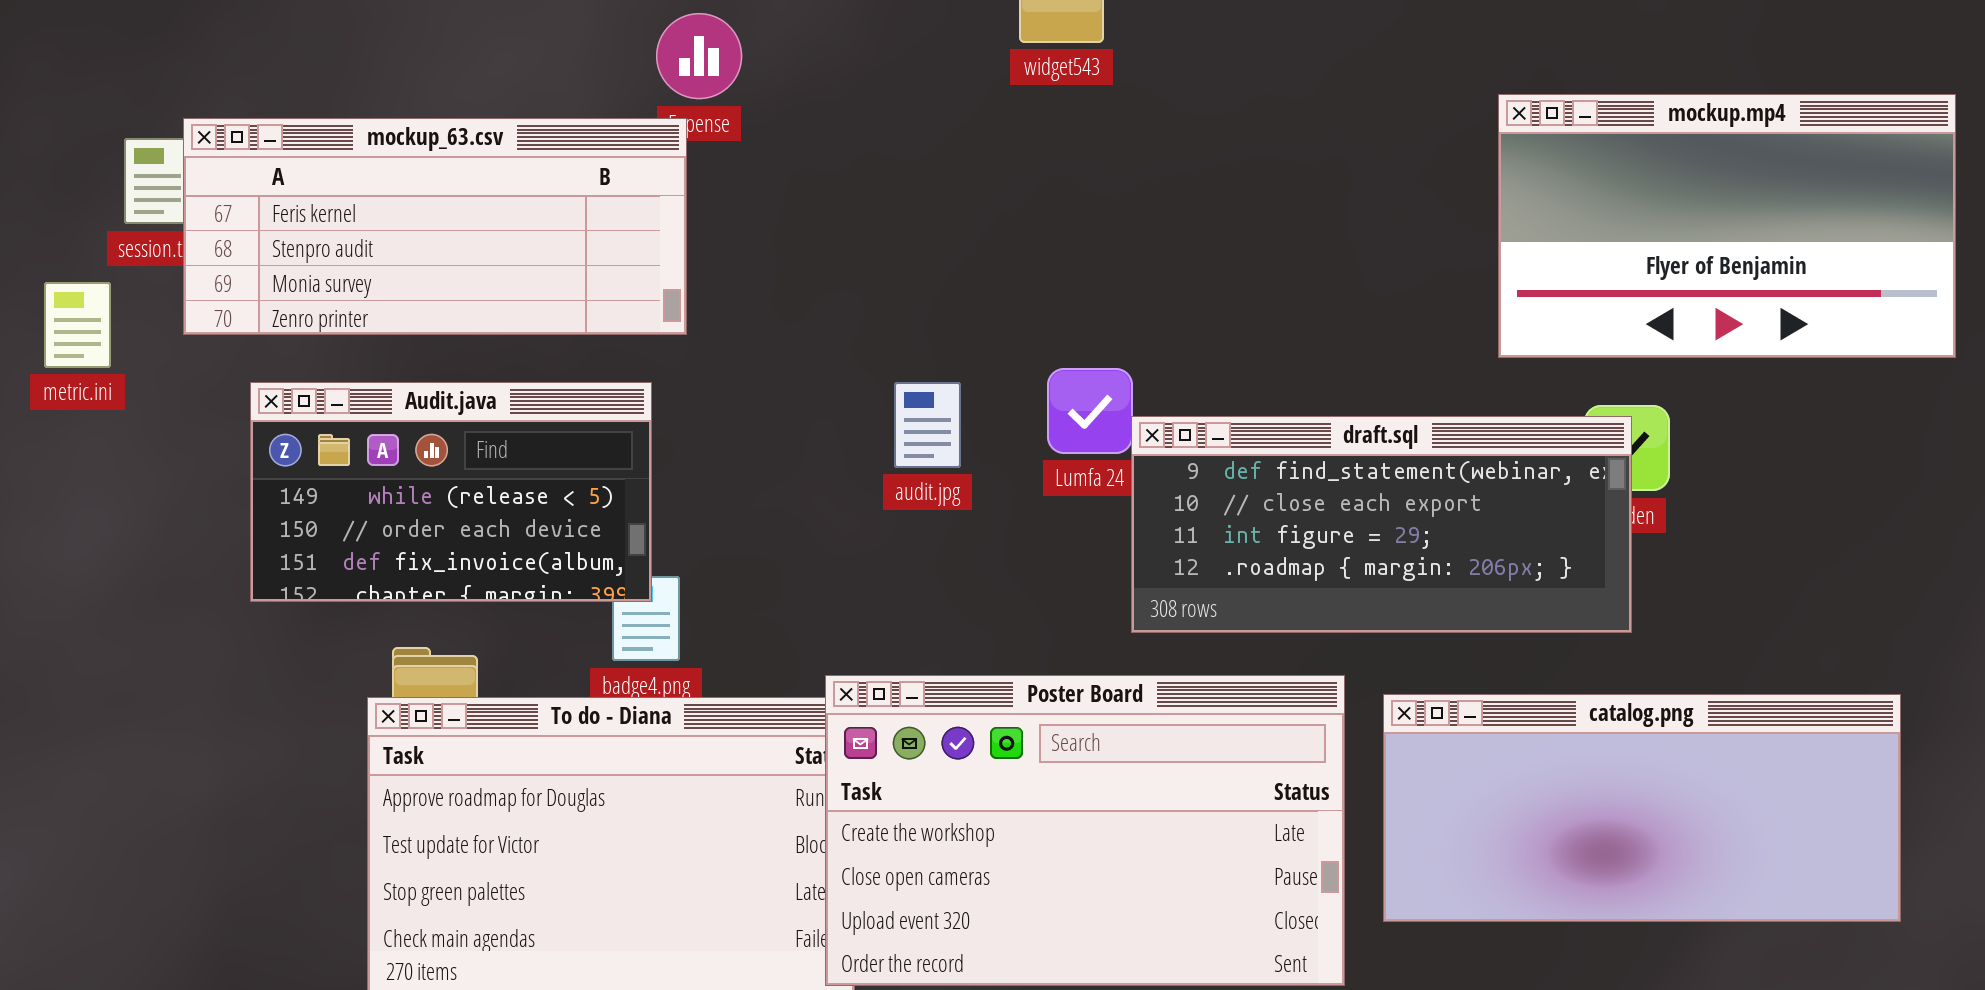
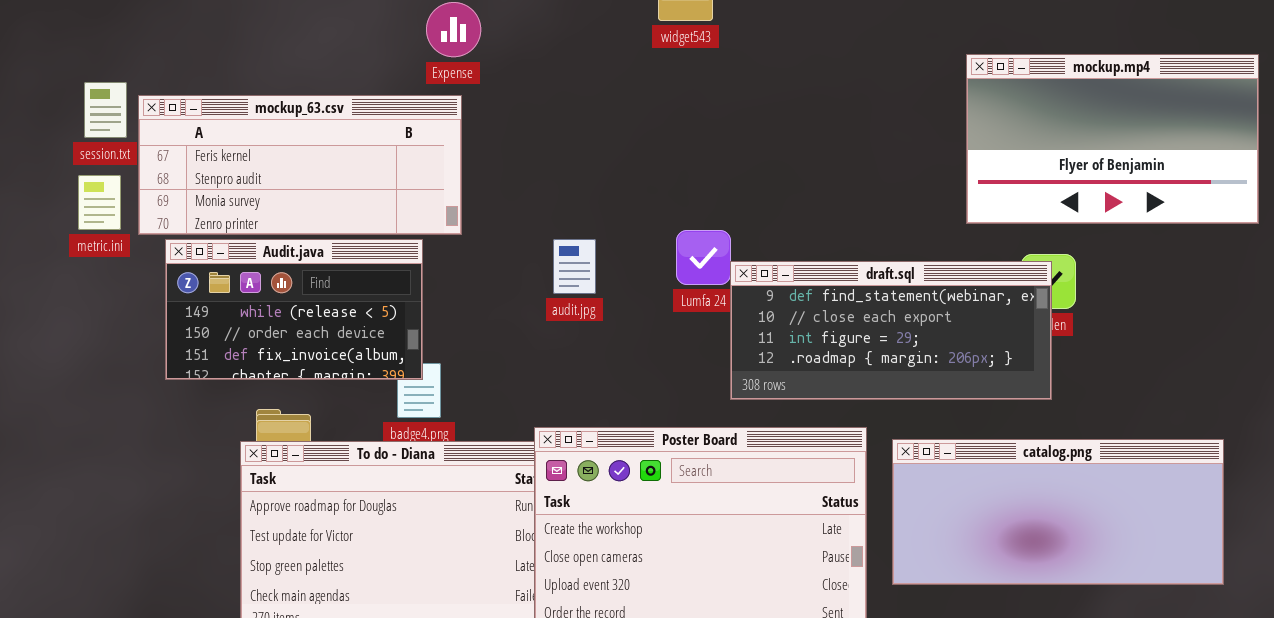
mockup_63.csv: [183,118,687,335] -> [138,95,462,235], moved
metric.ini: [44,282,111,368] -> [78,175,121,230], moved
audit.jpg: [894,382,961,468] -> [553,239,596,294], moved

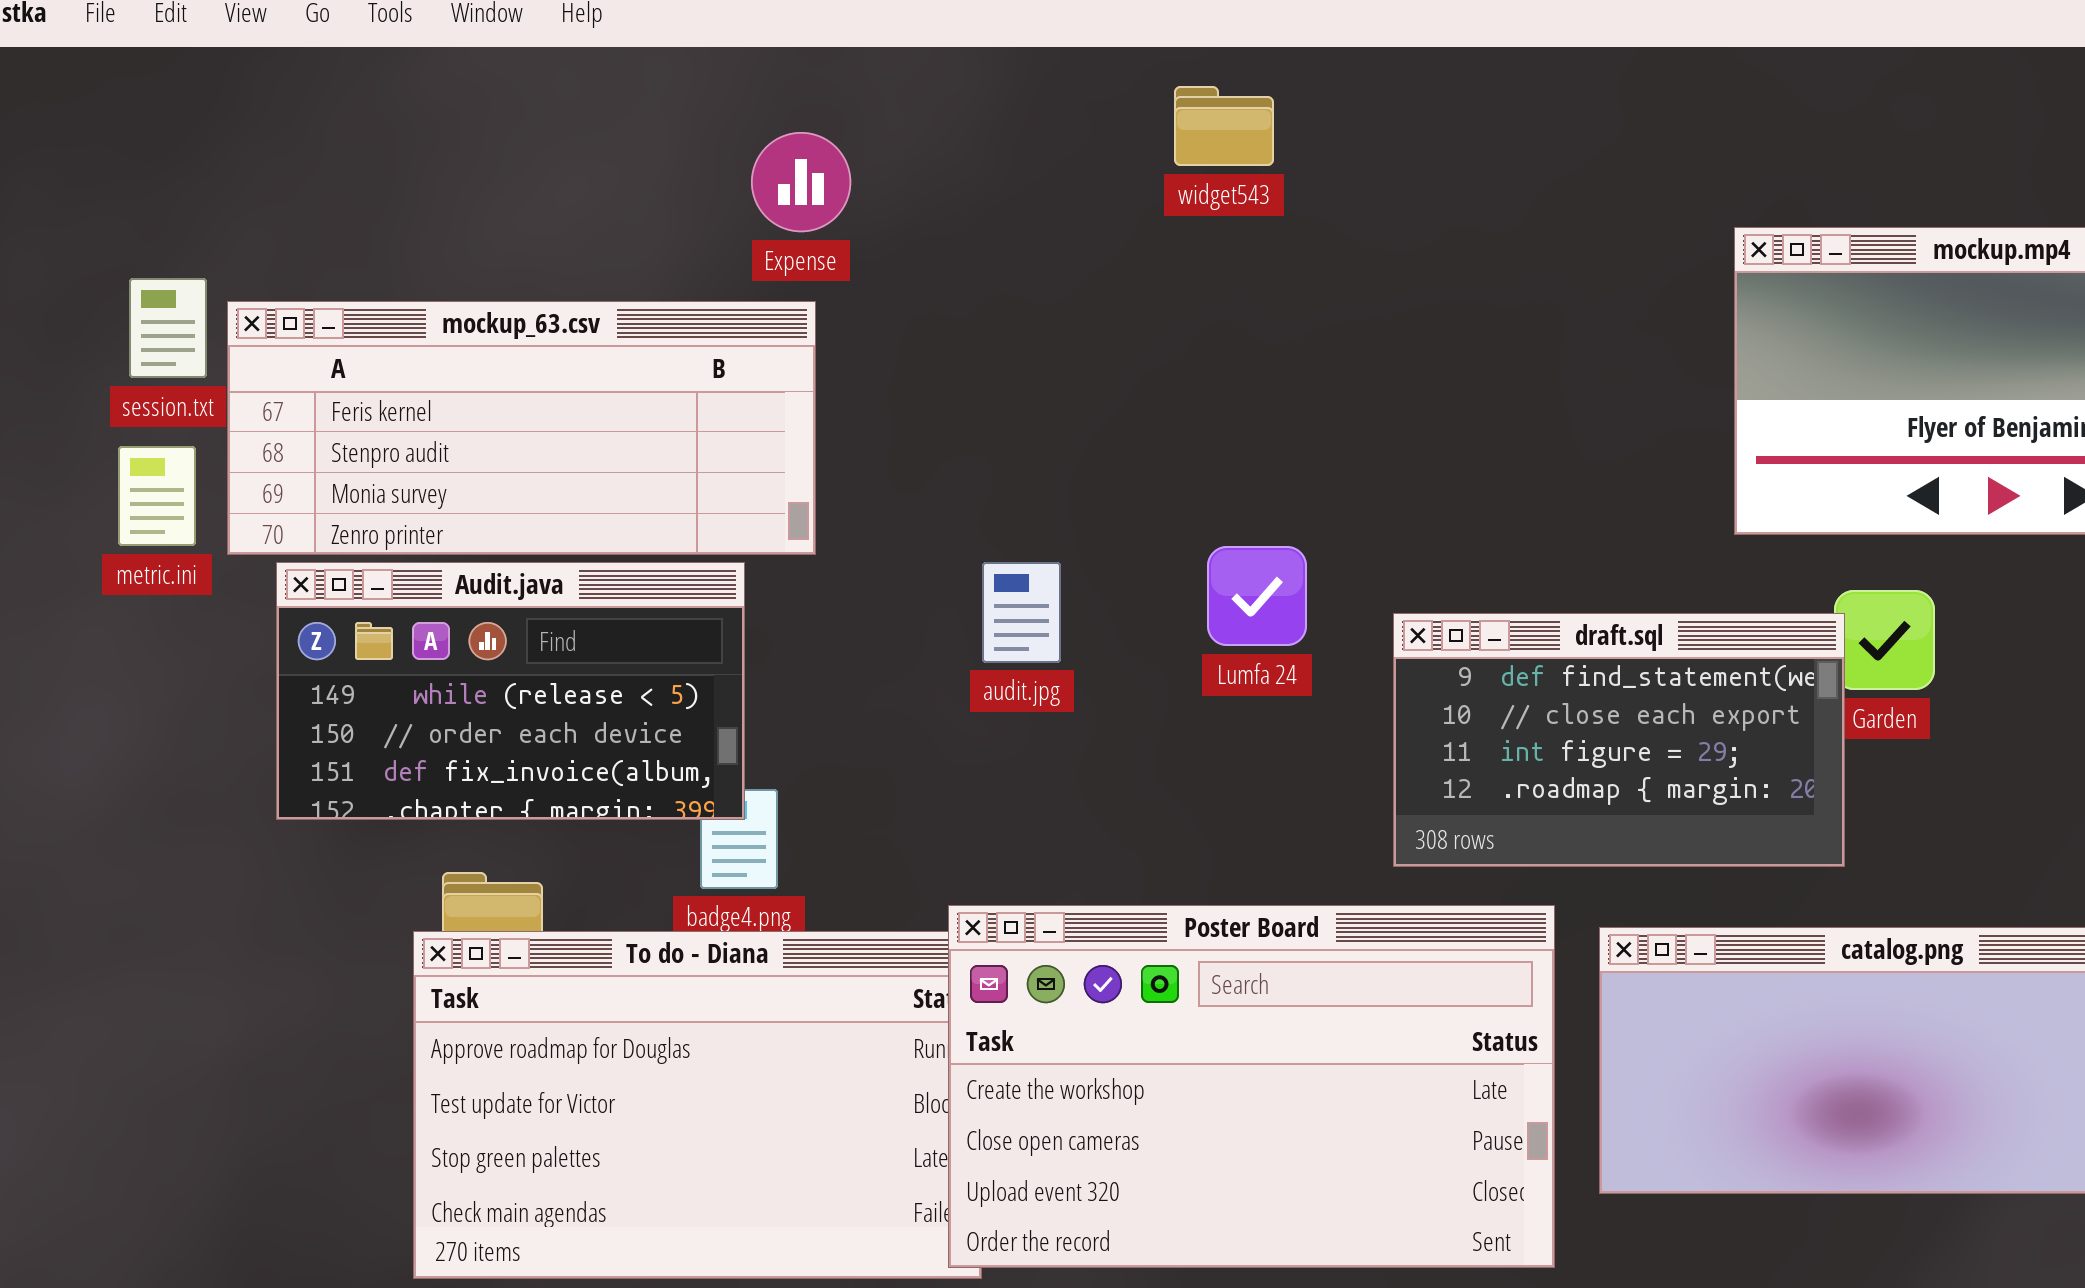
draft.sql: [730,261,1052,400] -> [1393,613,1845,867], moved, resized

